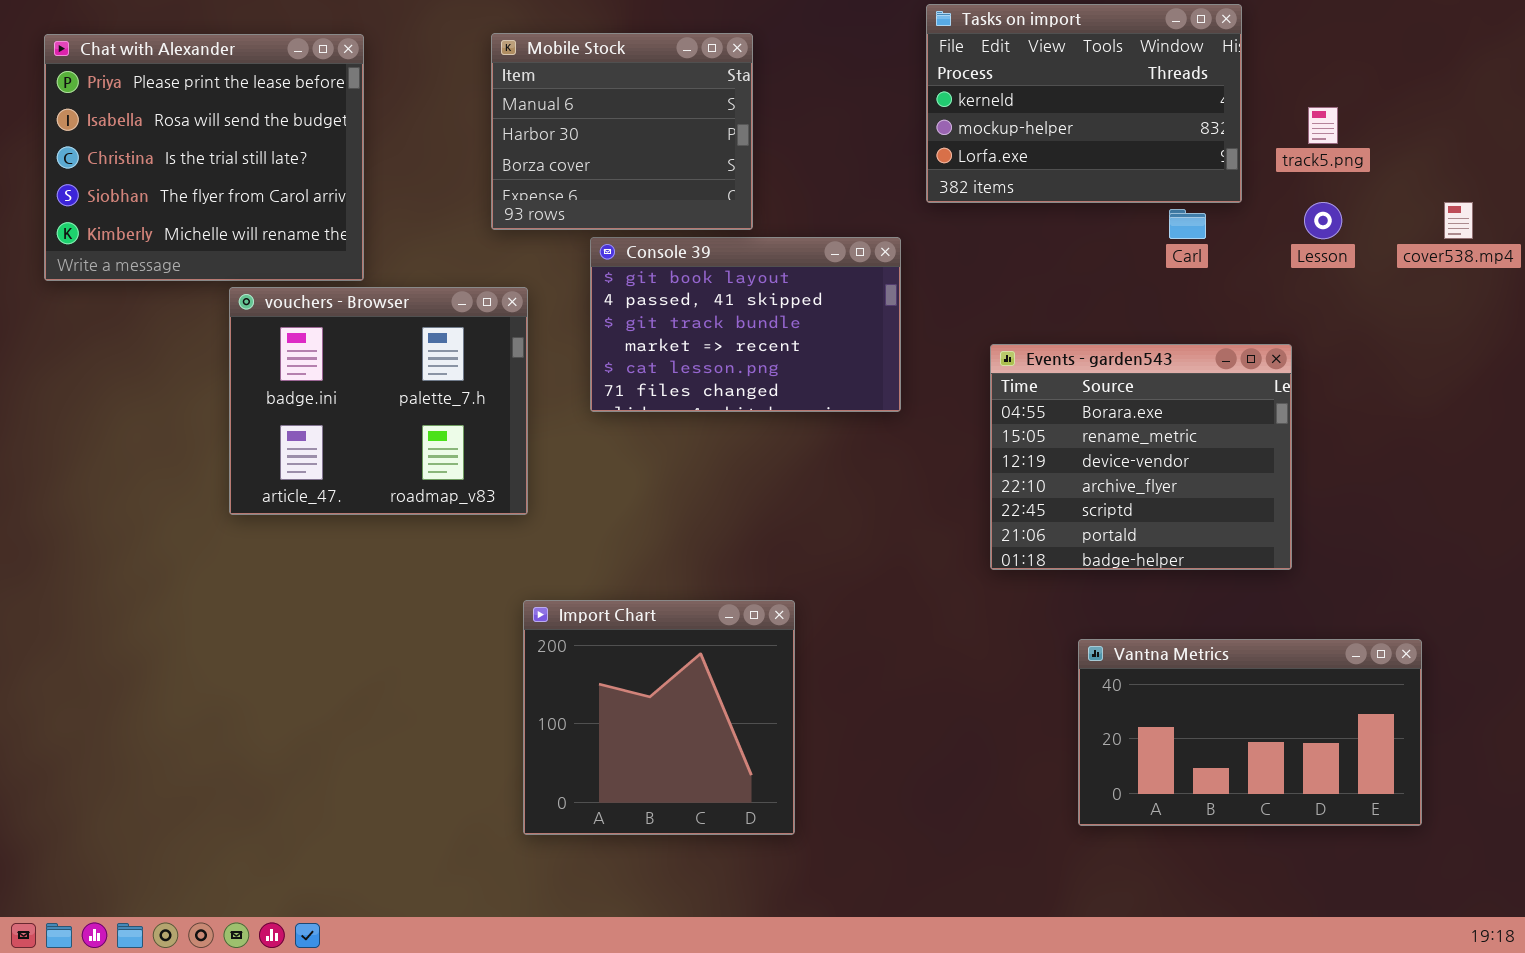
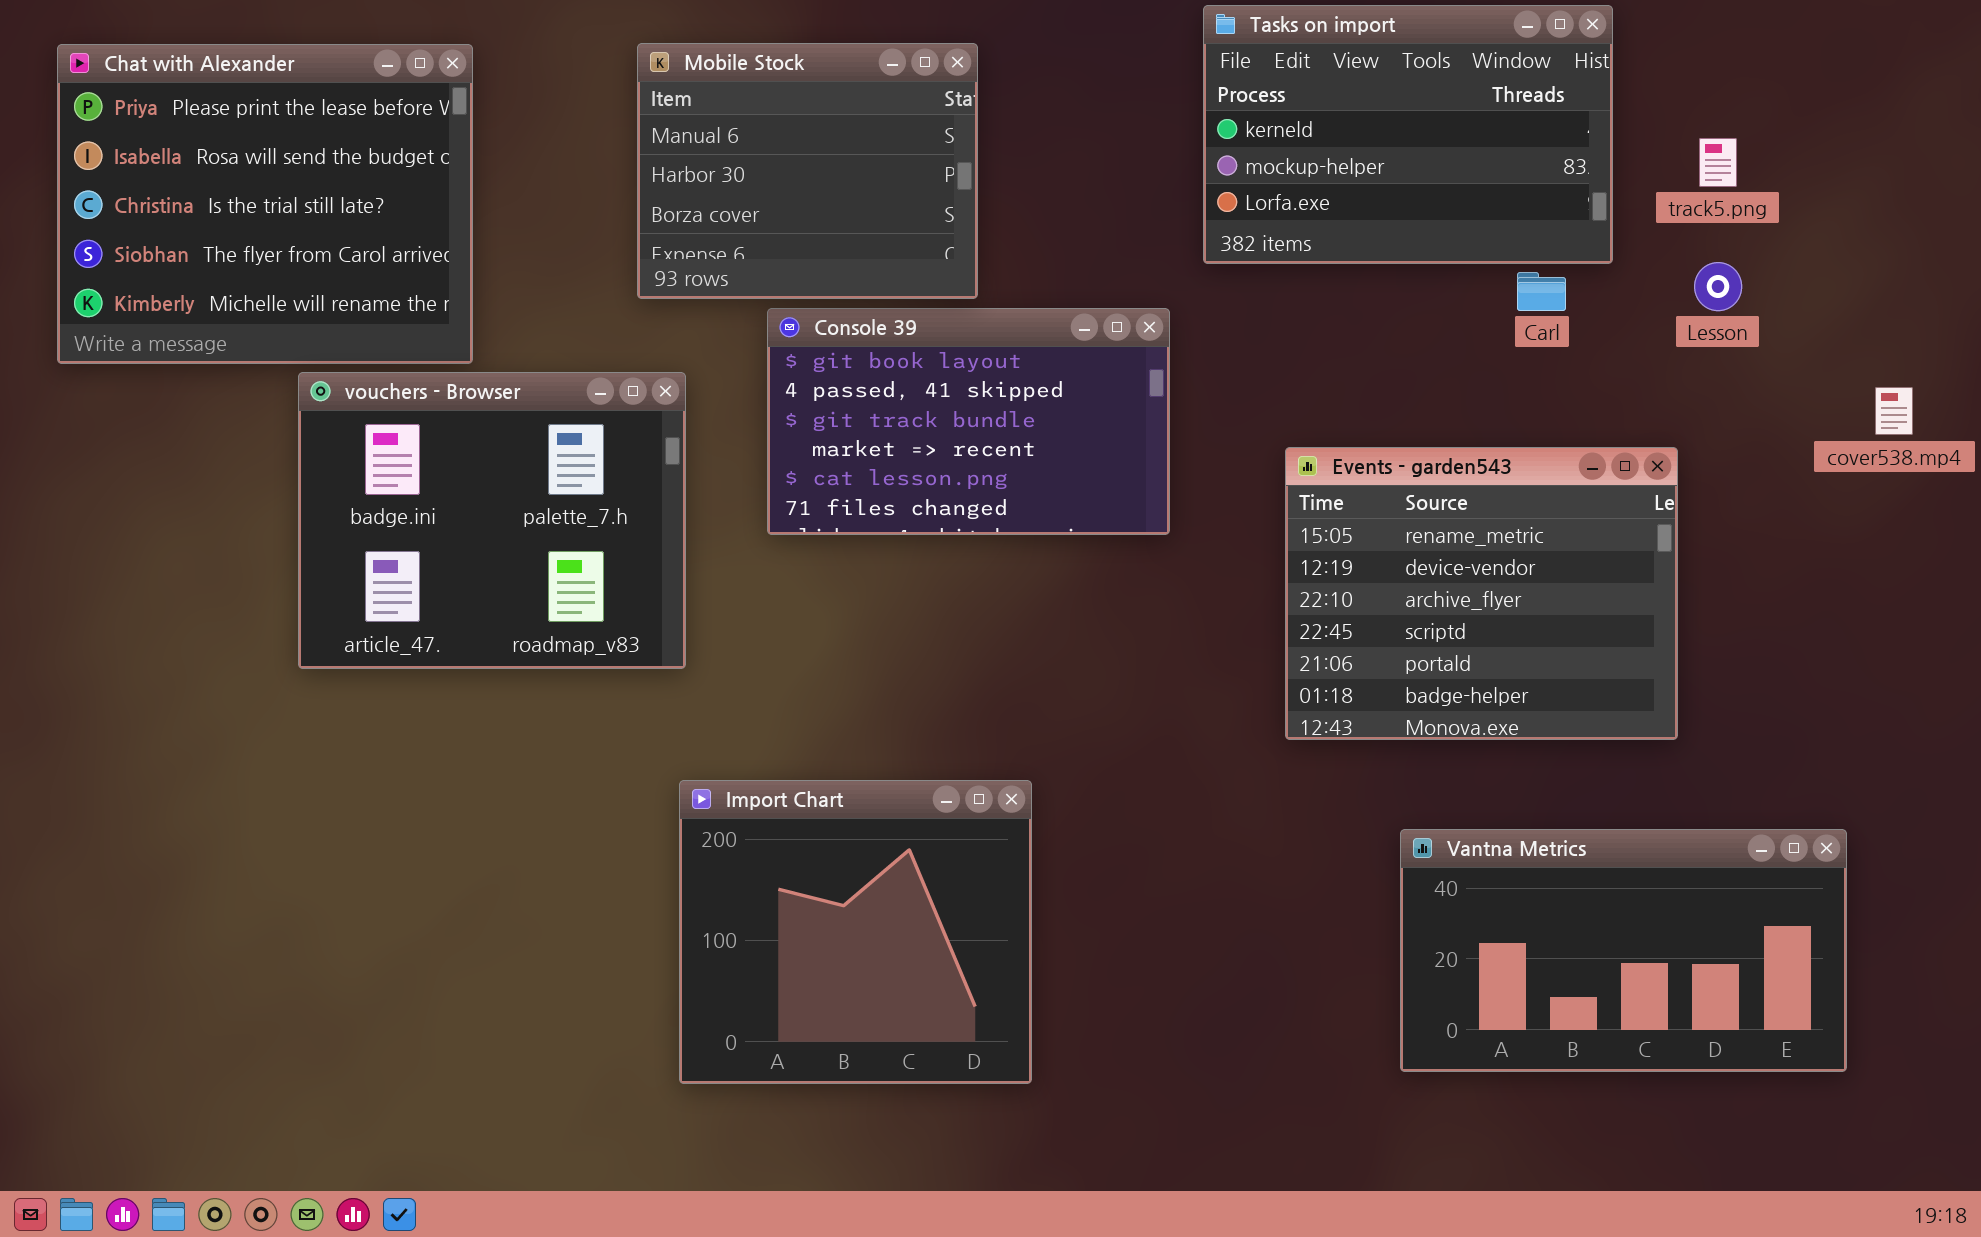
cover538.mp4: [1444,202,1473,239] -> [1875,387,1913,435], moved
Events - garden543: [990,344,1292,570] -> [1285,447,1678,740], scrolled down 1 row

